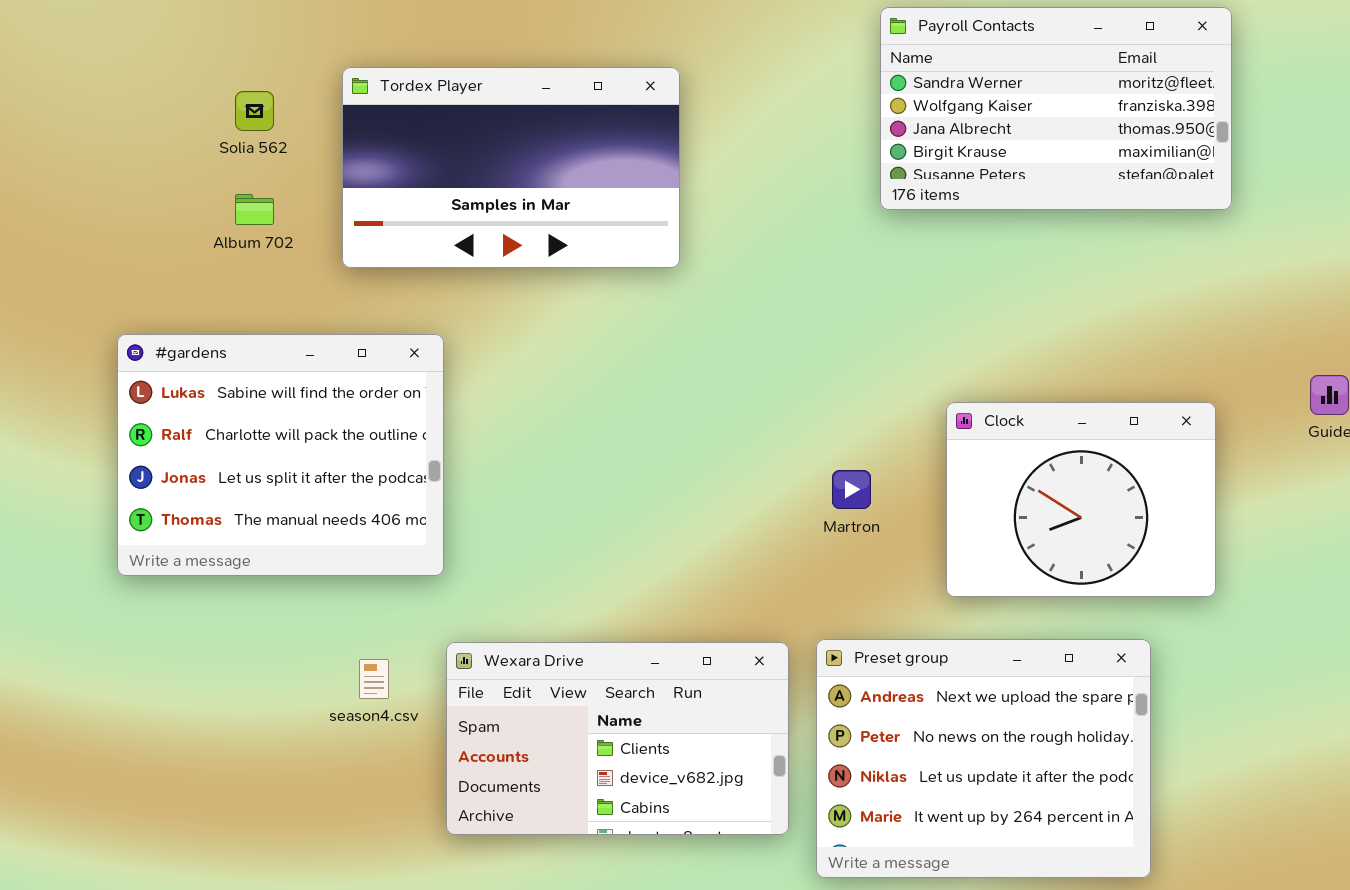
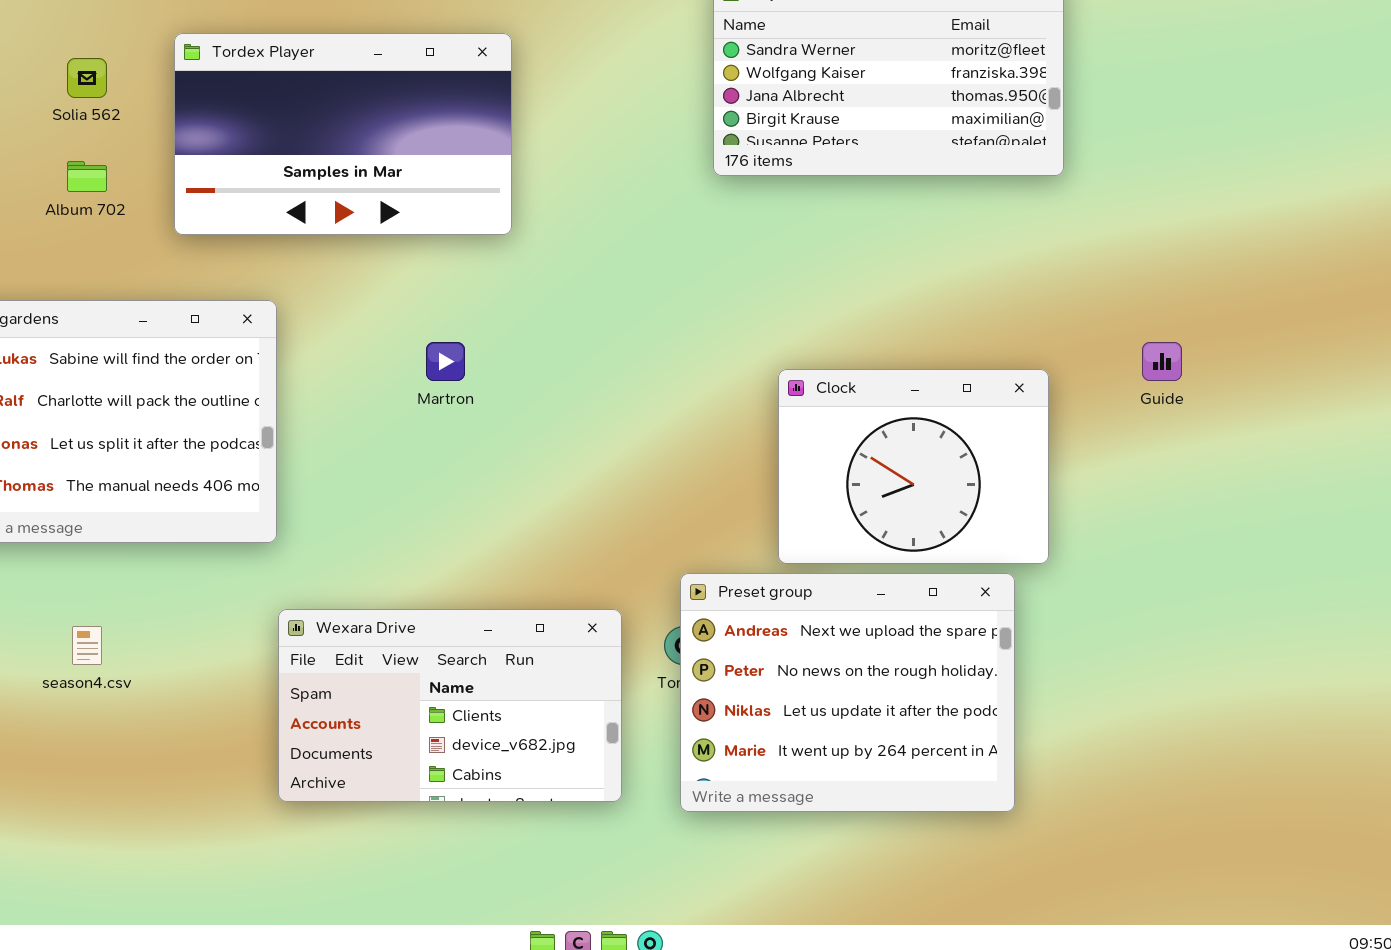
Martron: [832,470,871,509] -> [426,342,465,381], moved
Preset group: [816,639,1151,878] -> [680,573,1015,812], moved
season4.csv: [359,659,389,699] -> [72,626,102,665], moved

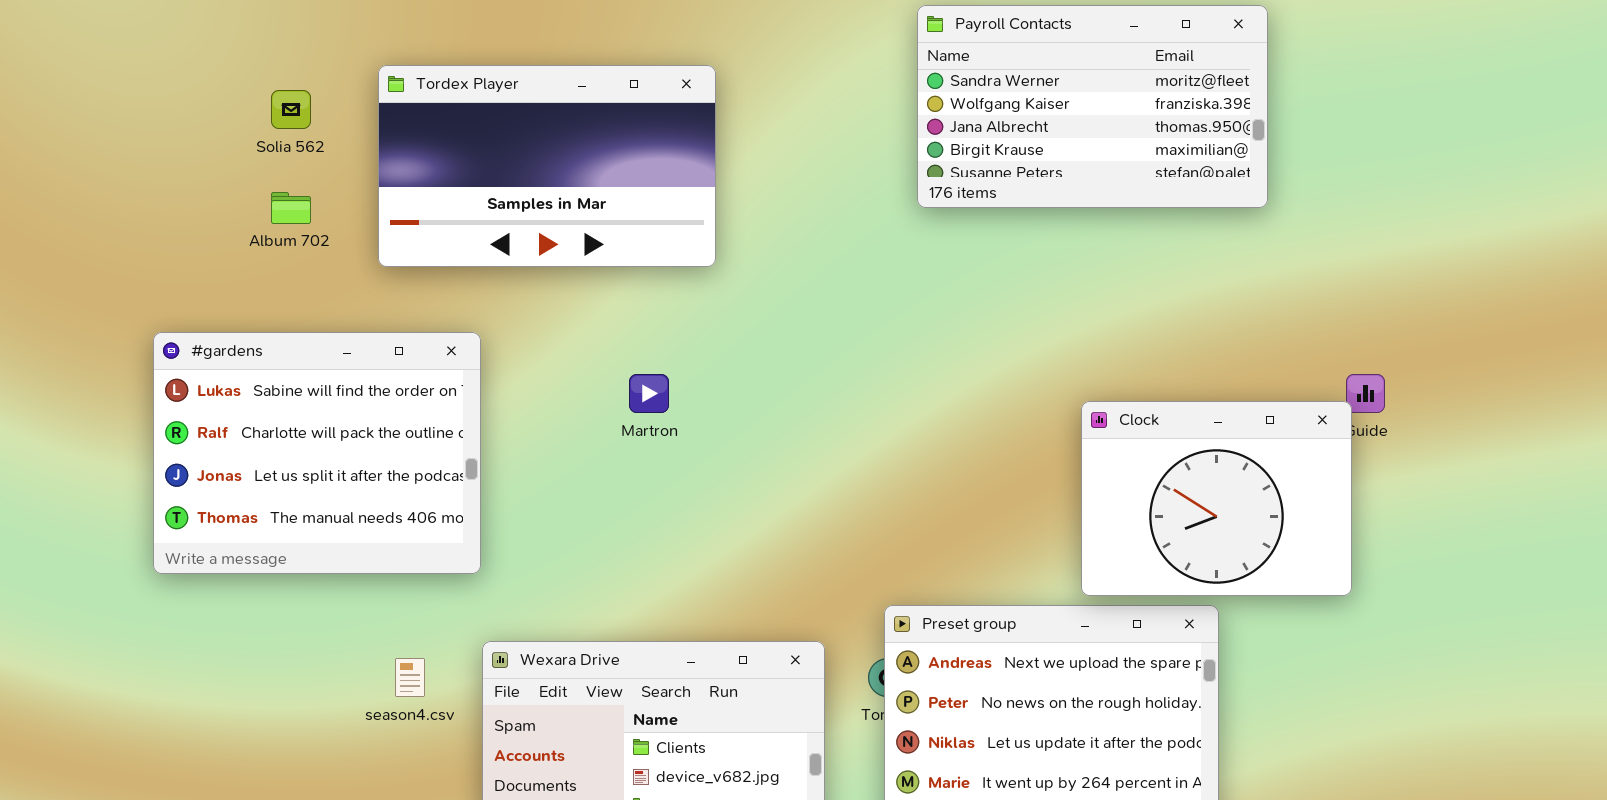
Clock: [778,369,1049,564] -> [1081,401,1352,596], moved
season4.csv: [72,626,102,665] -> [395,658,425,697], moved

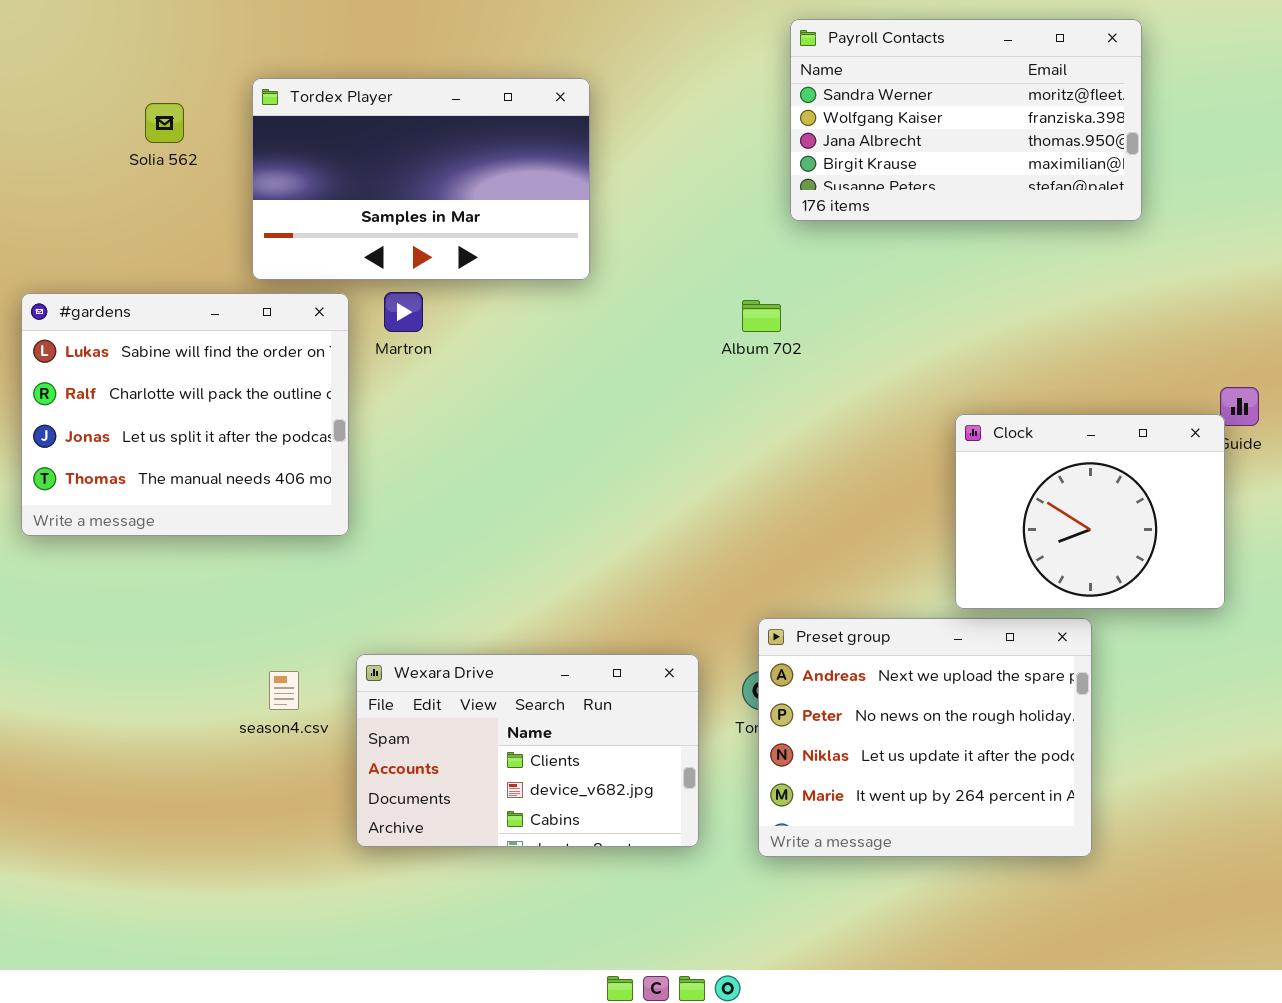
Album 702: [271,192,311,224] -> [742,300,781,332], moved
#gardens: [153,332,481,574] -> [21,293,349,536], moved
Martron: [629,374,669,413] -> [384,292,423,332], moved

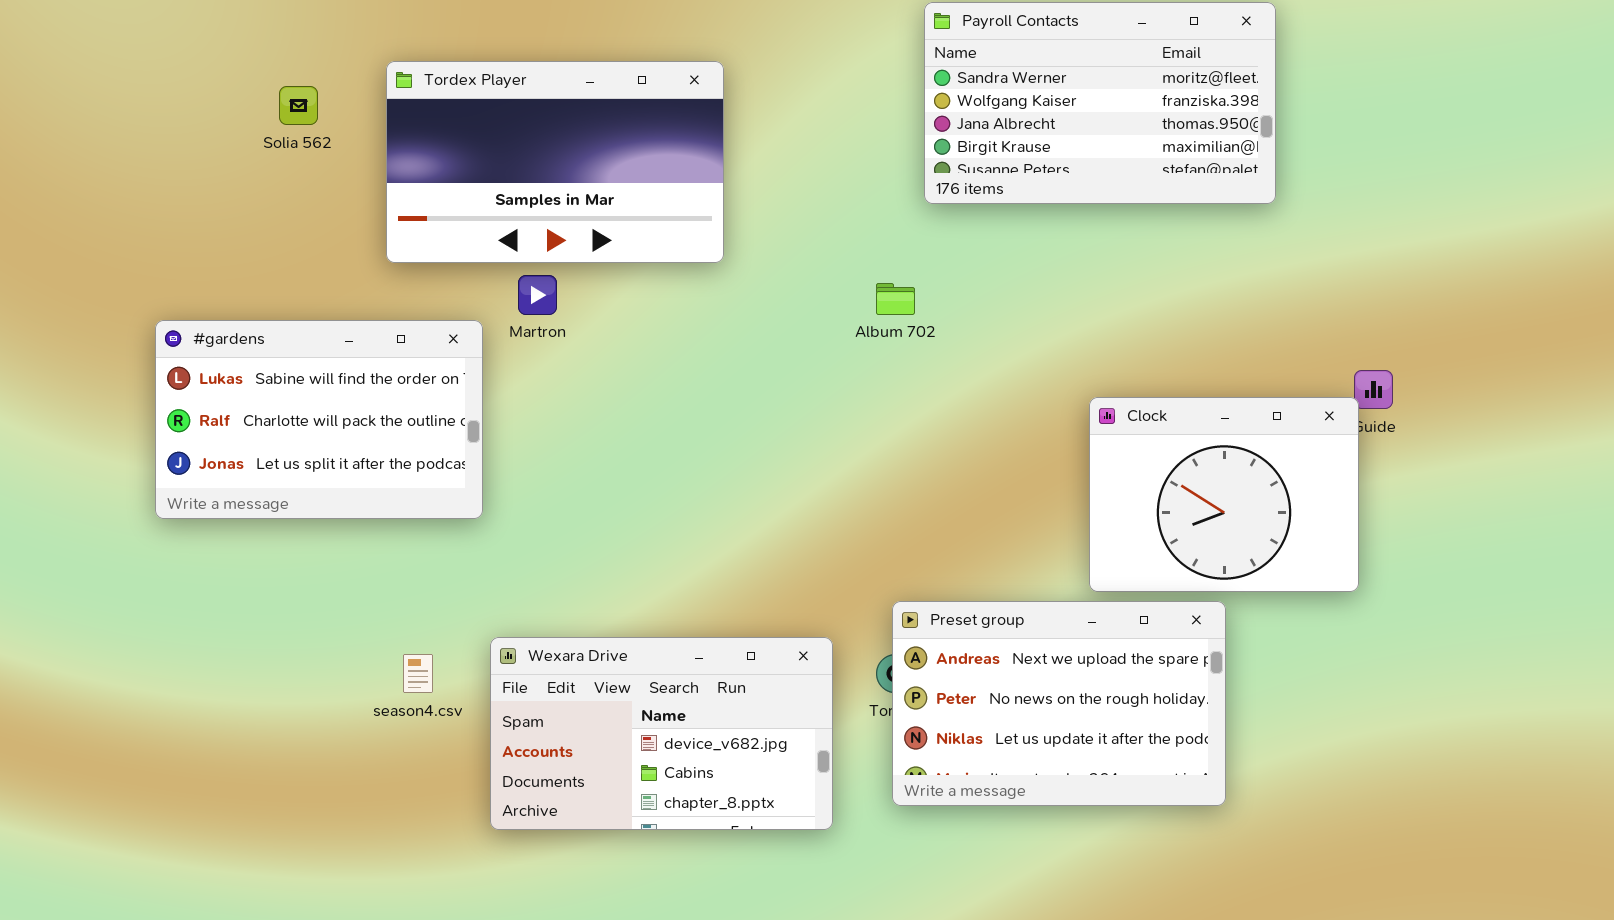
#gardens: [21,293,349,536] -> [155,320,483,519], resized
Preset group: [758,618,1092,857] -> [892,601,1226,806], resized
Wexara Drive: [356,654,699,847] -> [490,637,833,830], scrolled down 1 row

